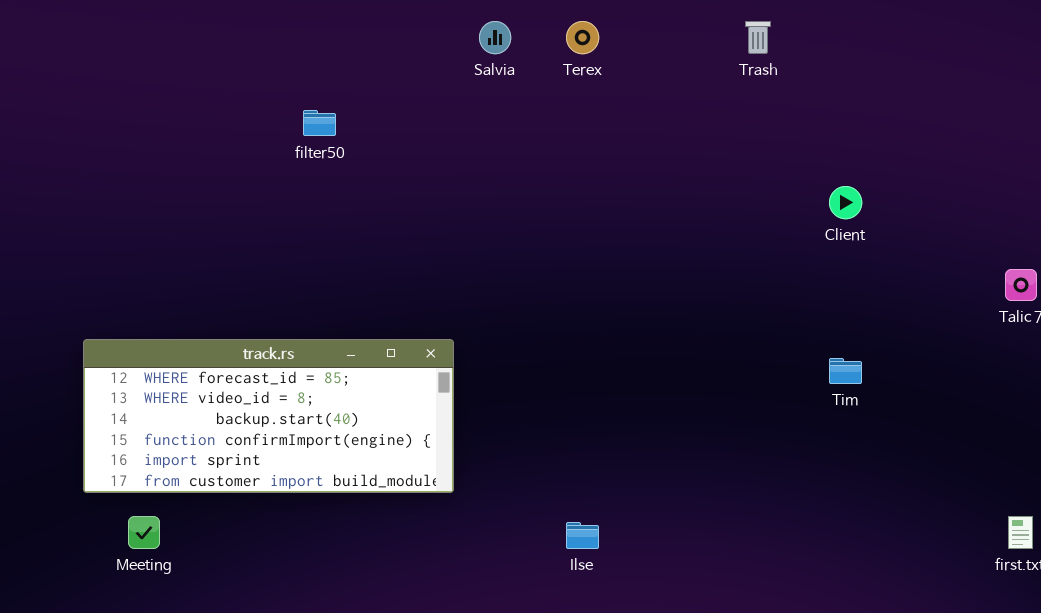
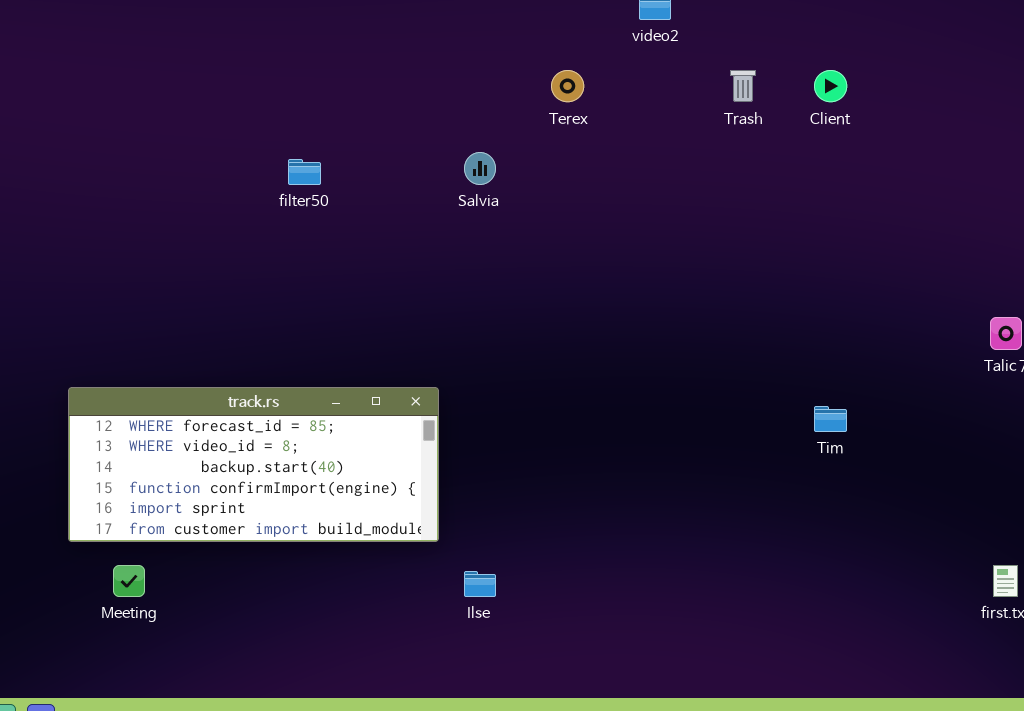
Salvia: [479,21,511,54] -> [464,152,496,185], moved
Client: [829,186,862,219] -> [814,70,847,102], moved
Ilse: [566,522,599,549] -> [464,571,496,597], moved

